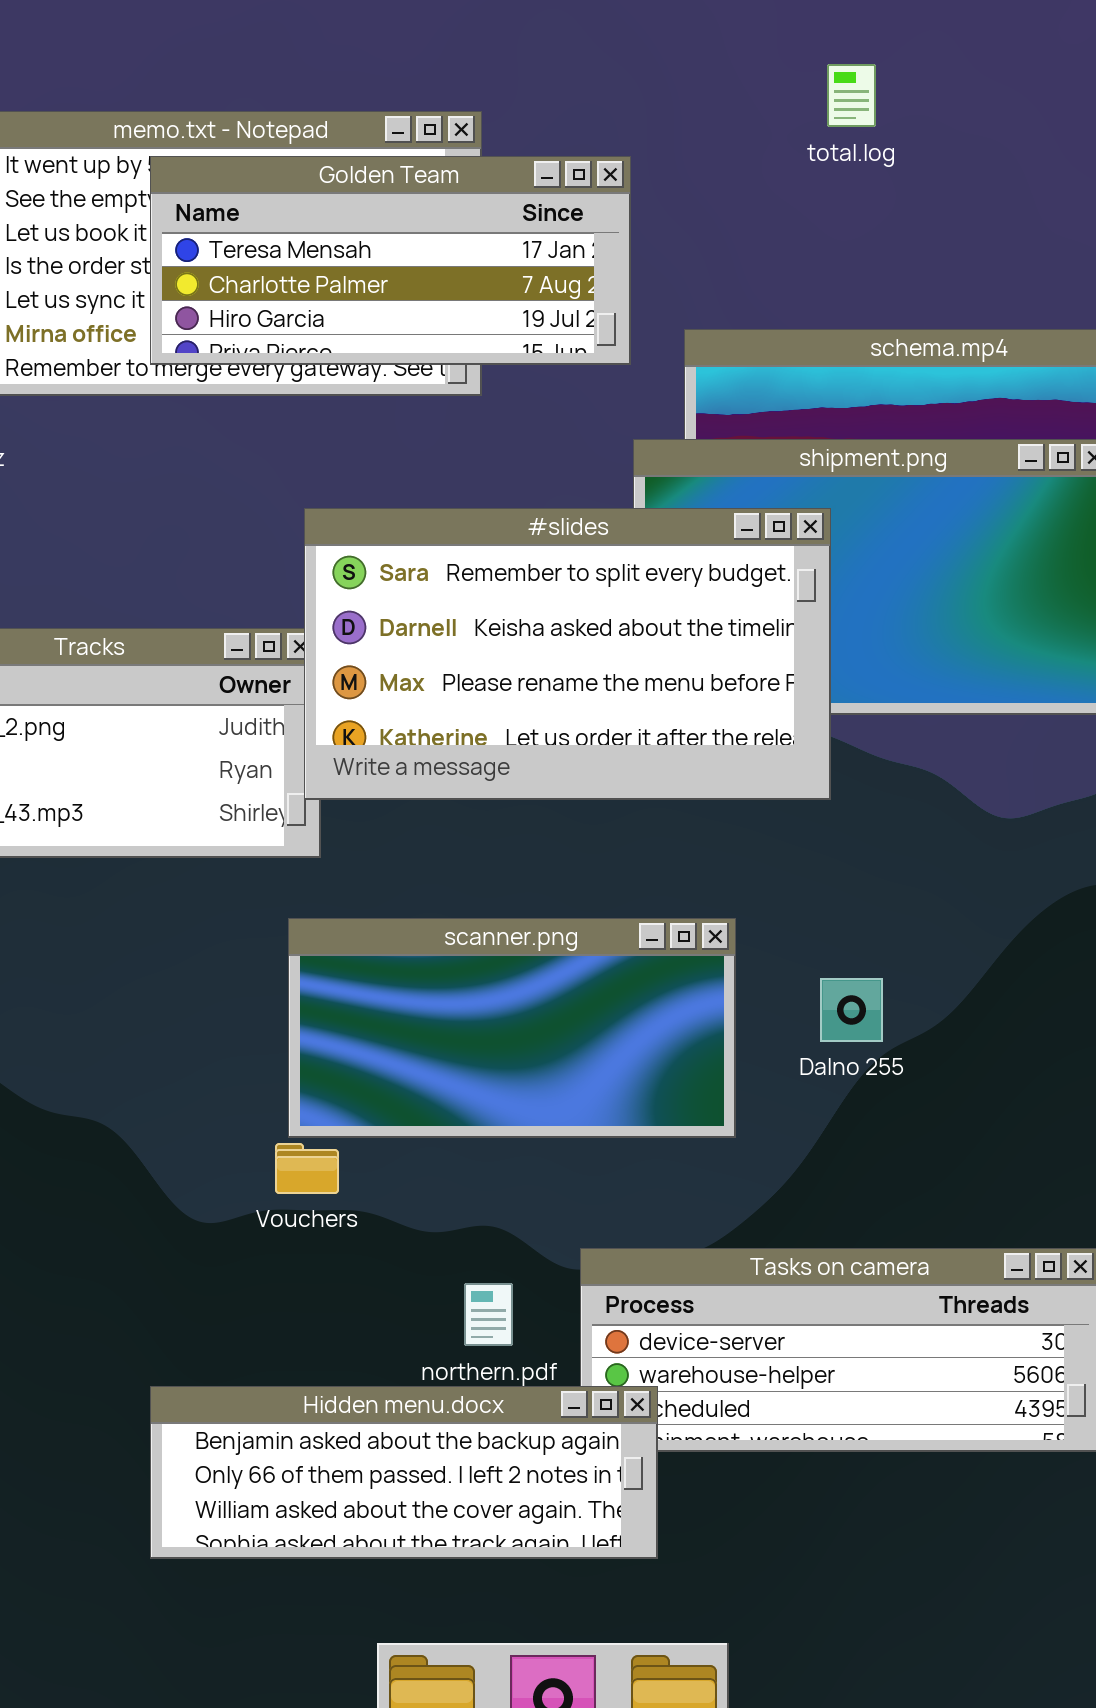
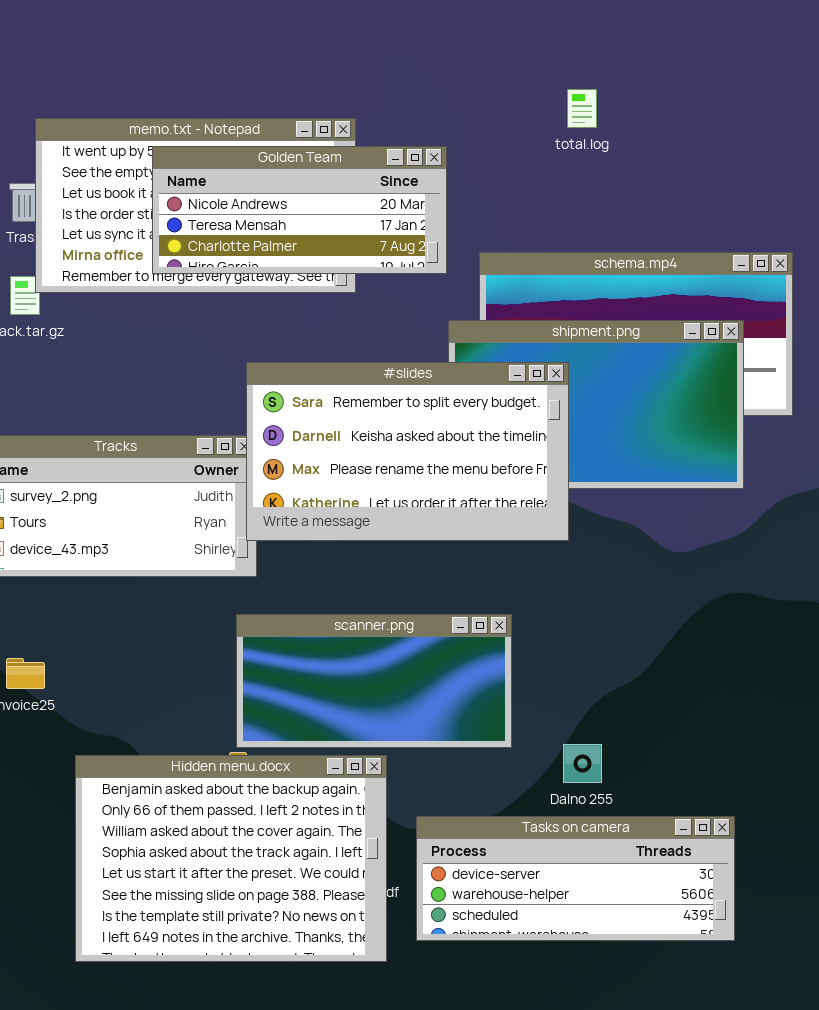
Golden Team: [150,156,631,365] -> [152,146,447,274], scrolled up 1 row
Dalno 255: [820,978,883,1042] -> [563,744,602,783], moved
Hidden menu.docx: [150,1386,658,1559] -> [75,755,387,962], moved, resized

